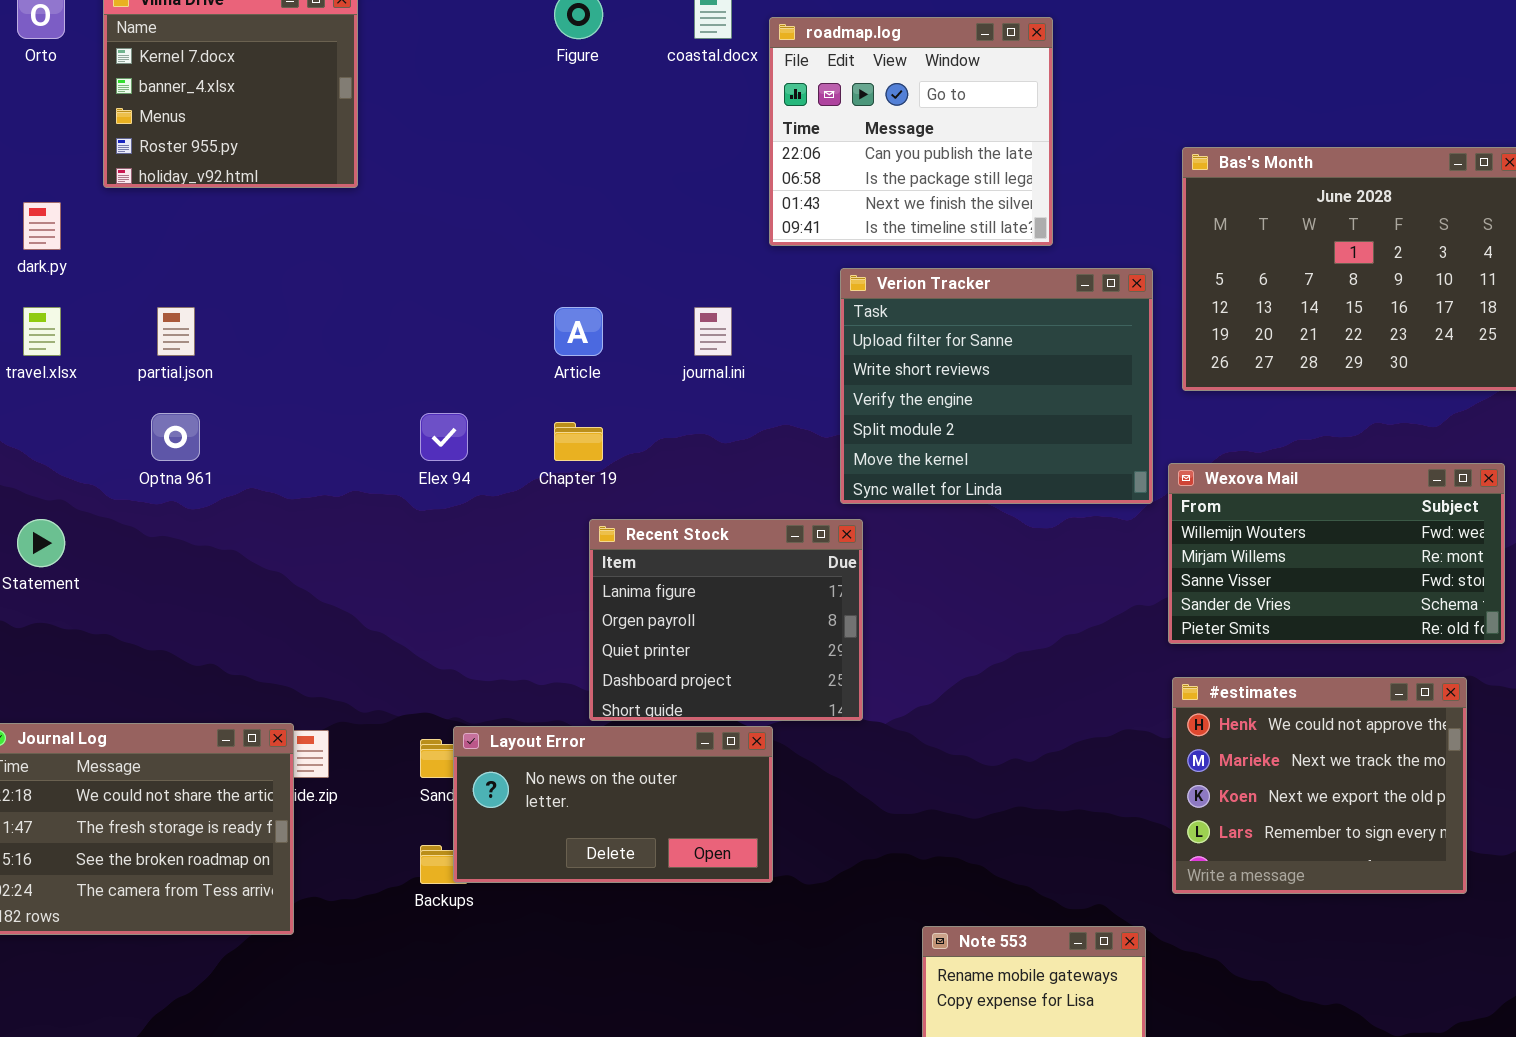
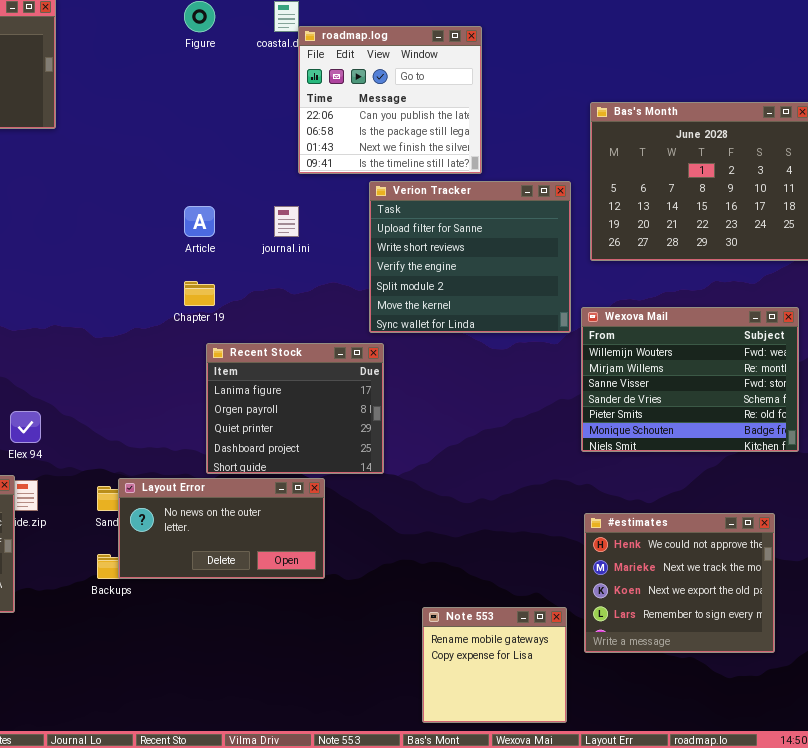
roadmap.log: [769,17,1053,246] -> [298,26,482,174], moved
Elex 94: [420,413,468,461] -> [10,411,41,443], moved
Wexova Mail: [1168,463,1505,644] -> [581,307,799,452], resized
#estimates: [1172,677,1467,894] -> [584,513,775,653], moved

